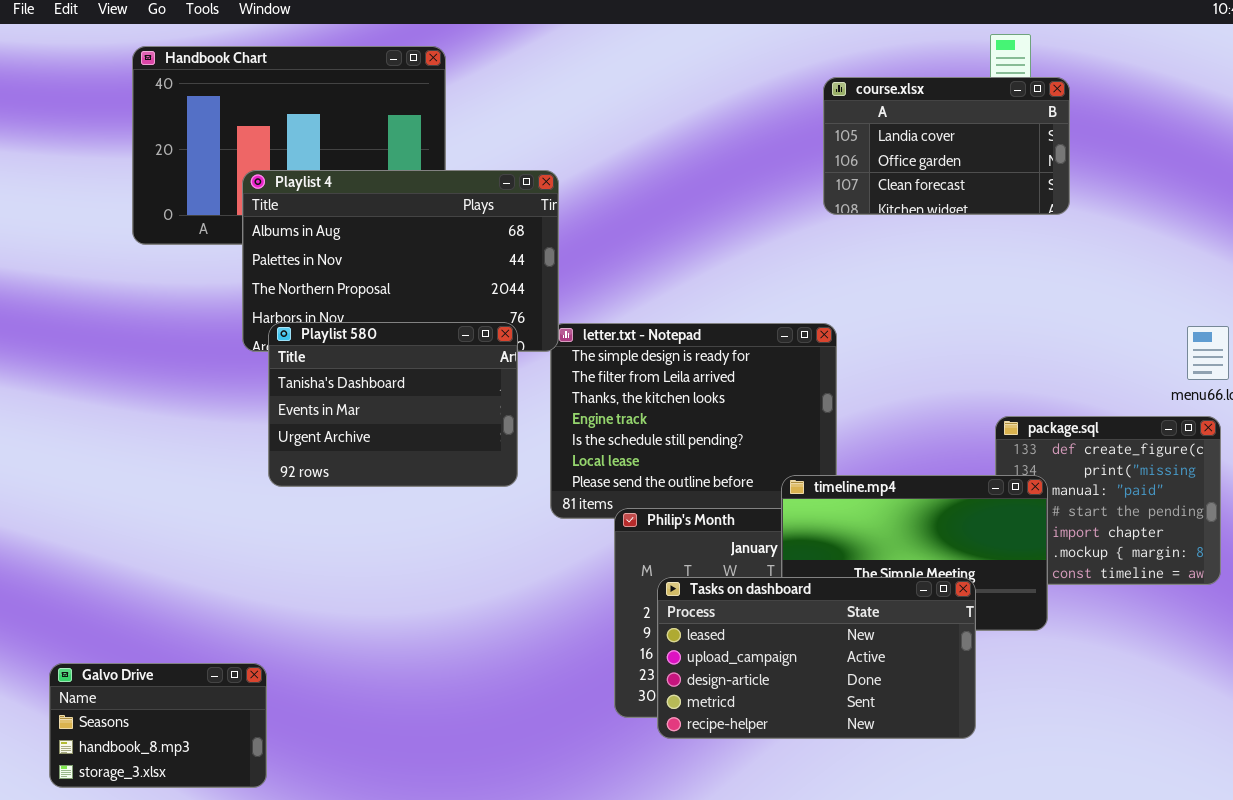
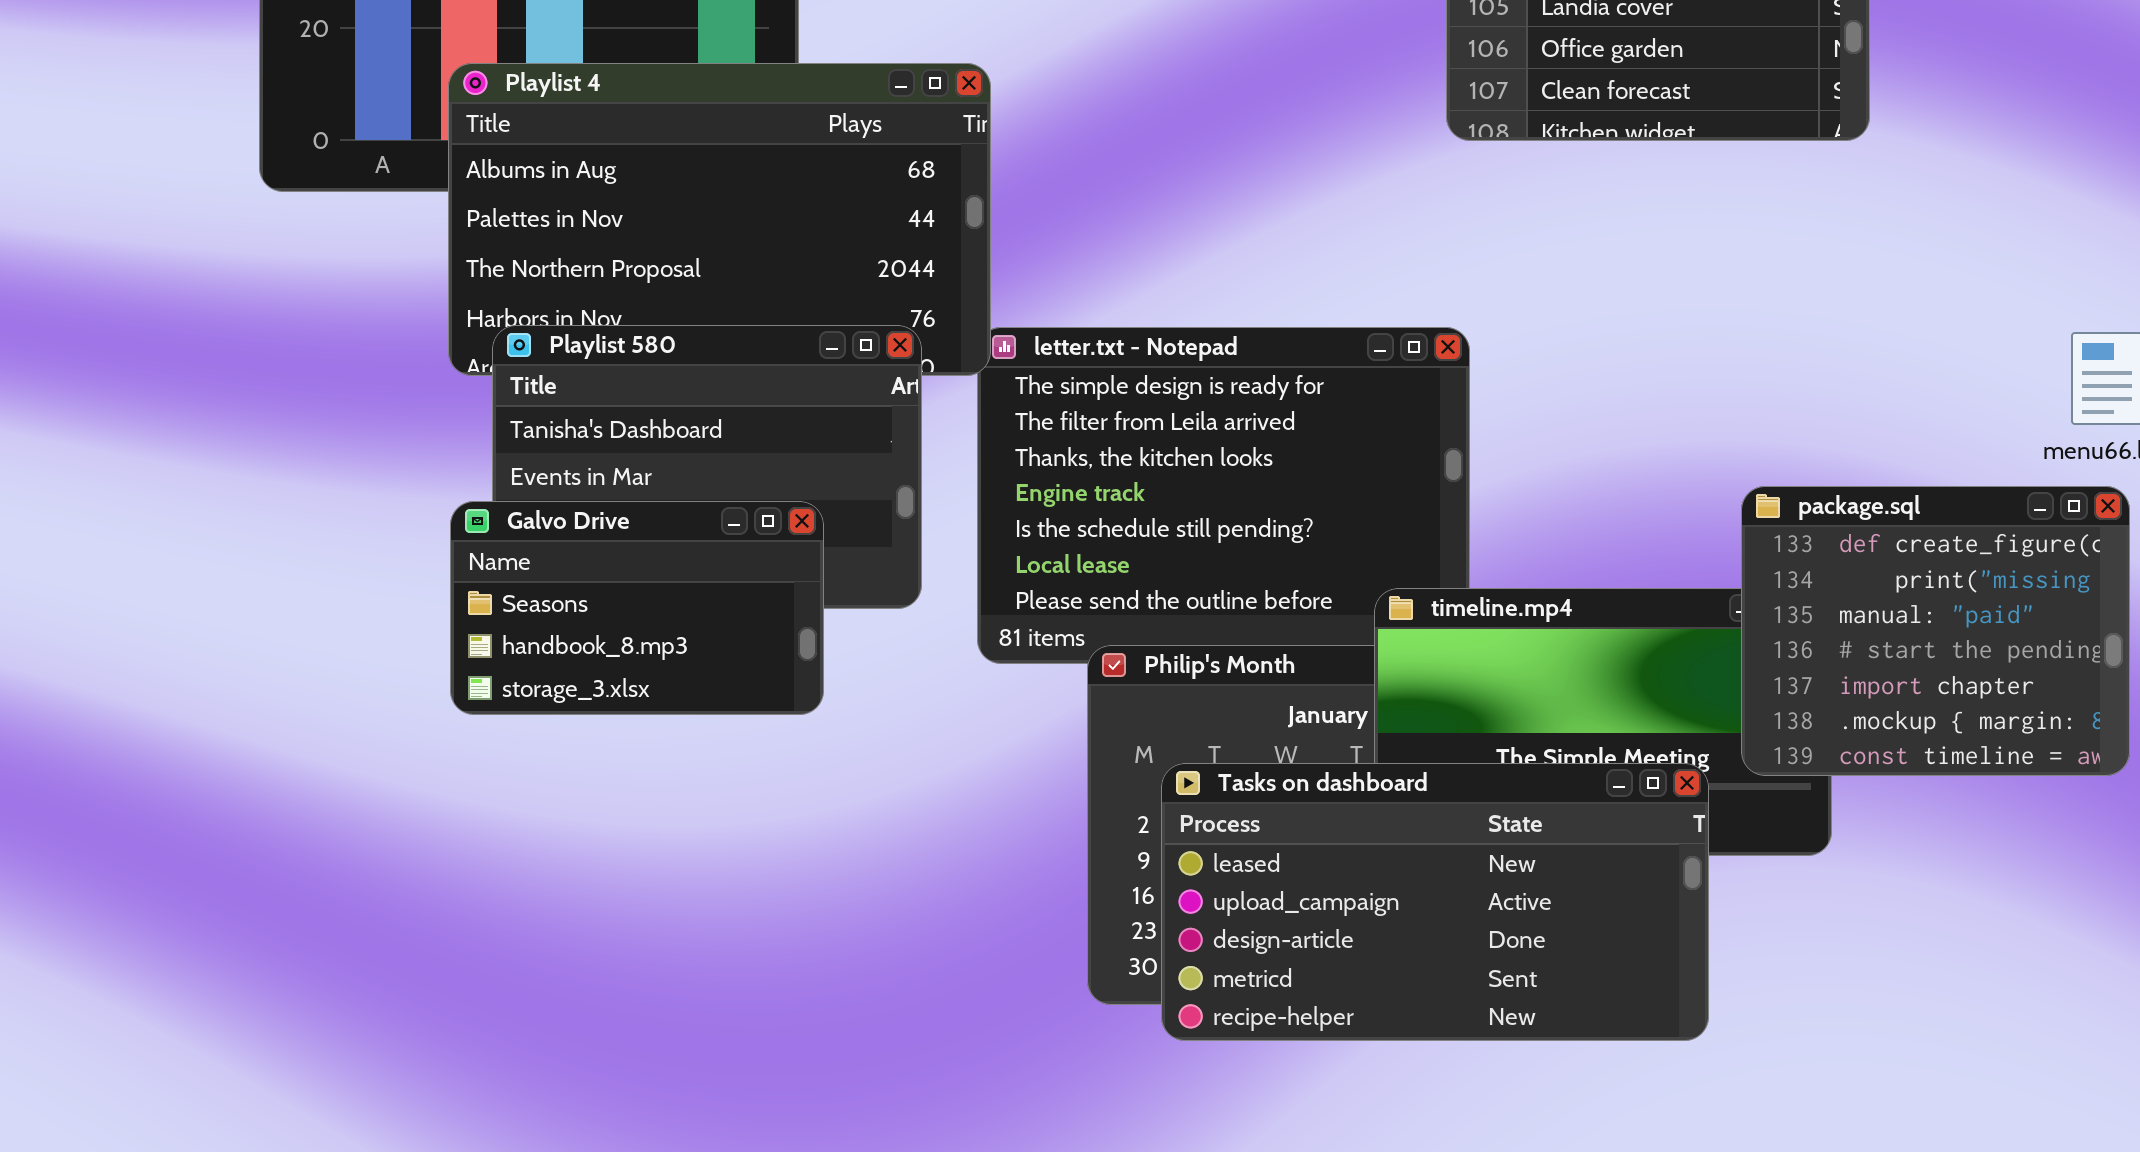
package.sql: [995,416,1221,585] -> [1741,486,2130,776], raised
Galvo Drive: [49,663,267,788] -> [450,501,824,715], moved

